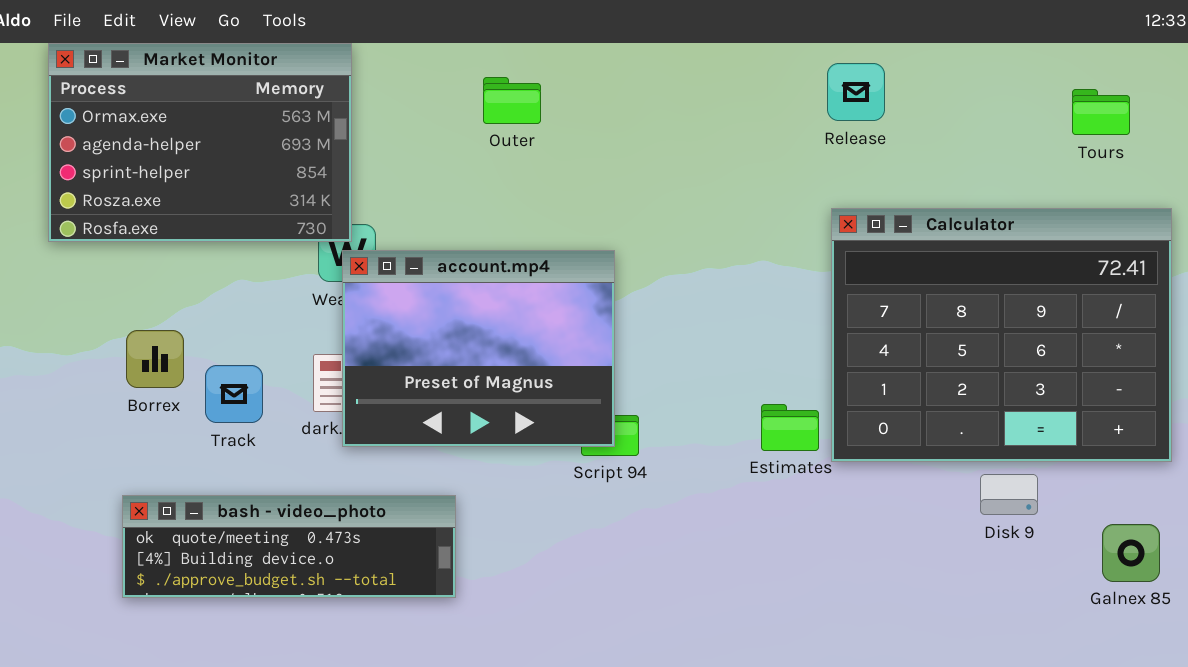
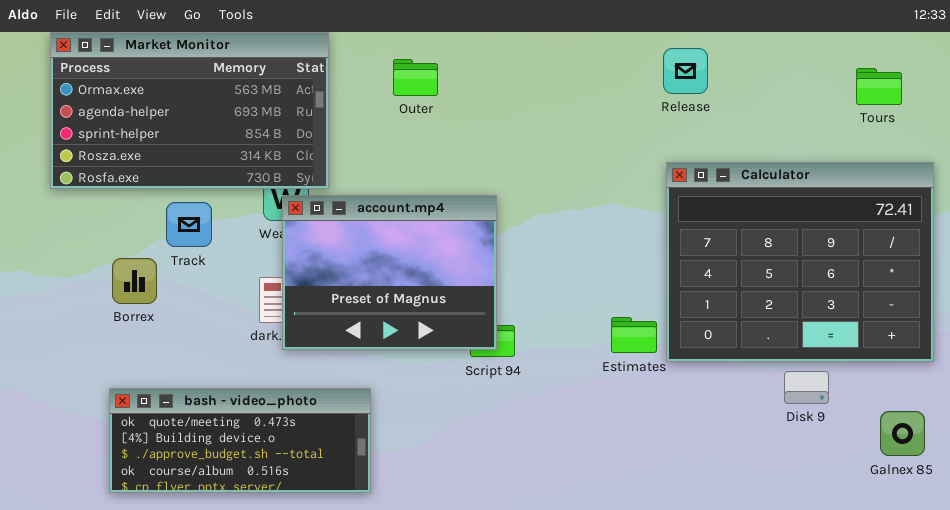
Market Monitor: [48,43,352,242] -> [50,32,329,189], resized
Track: [205,365,263,423] -> [166,202,212,247], moved
bash - video_photo: [122,495,456,598] -> [109,388,371,493], resized

